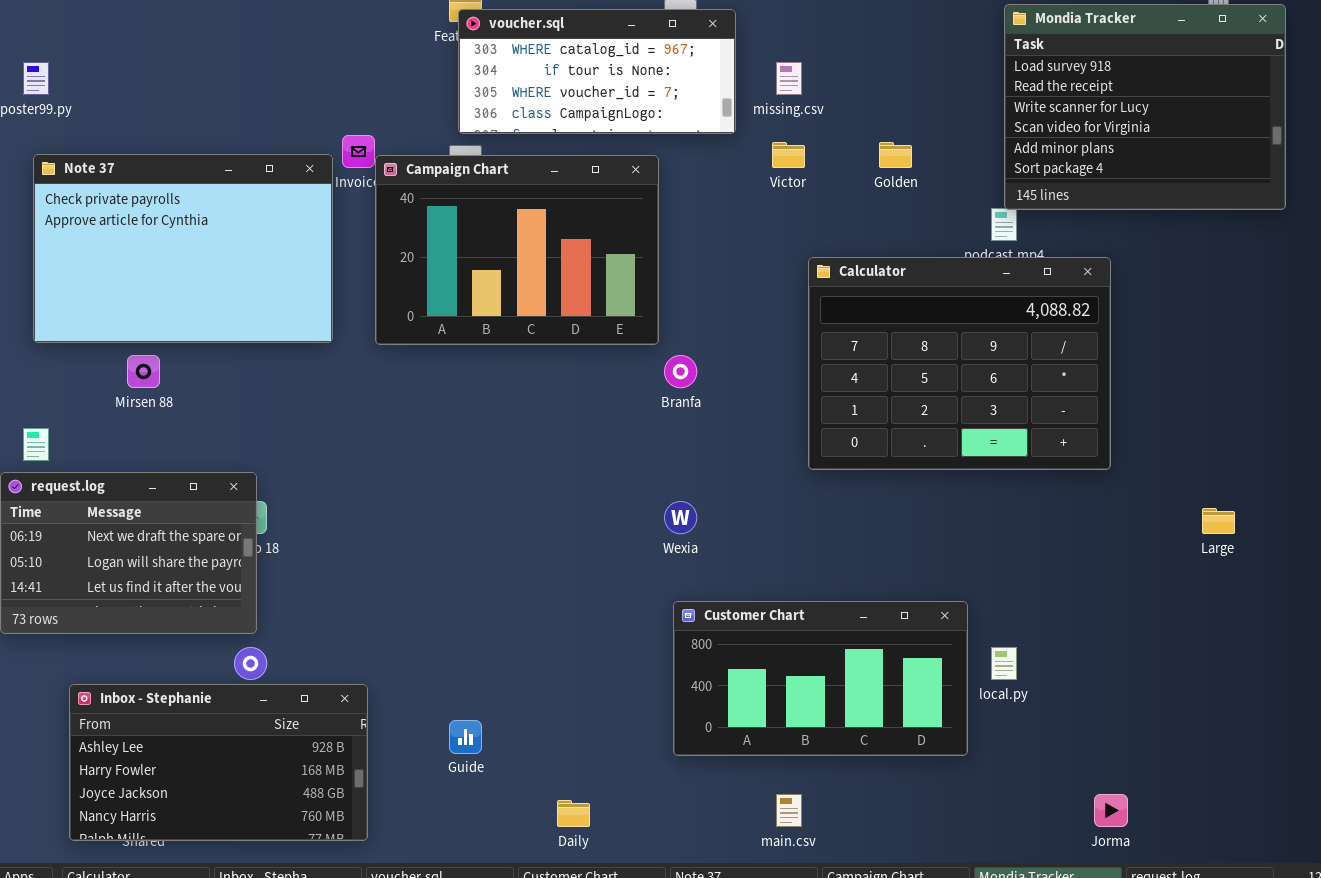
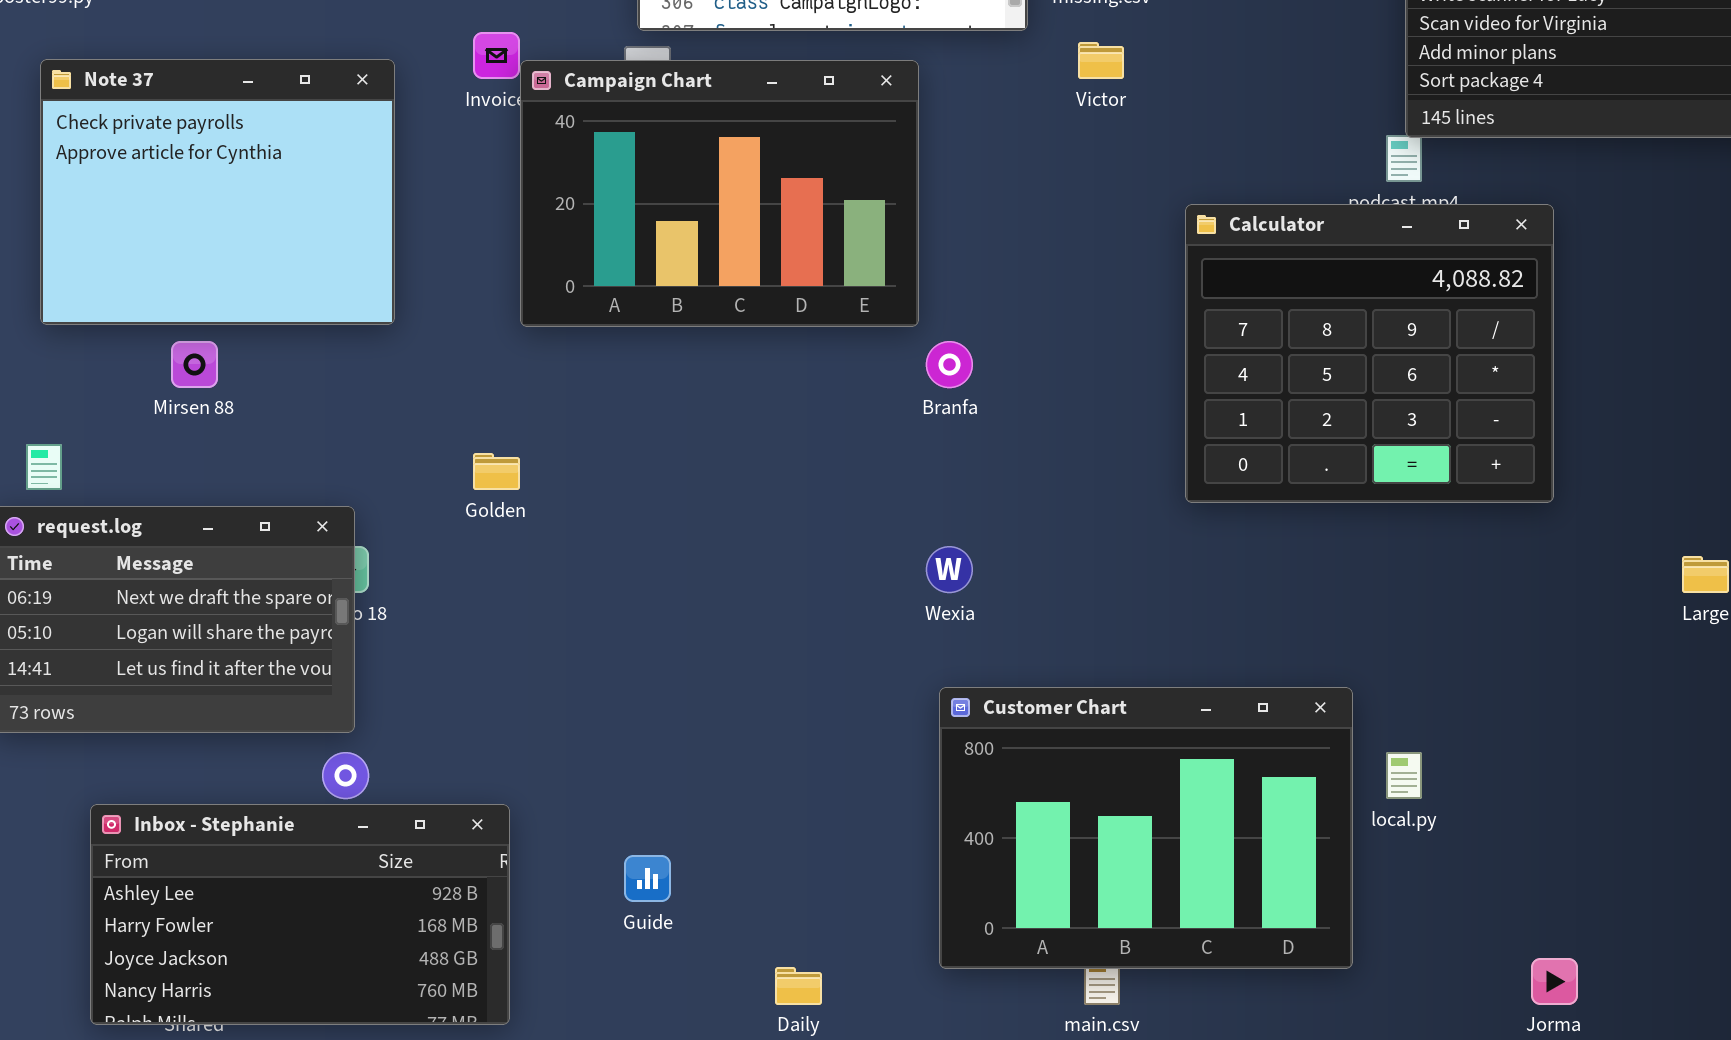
Golden: [879,142,912,168] -> [473,453,520,490], moved
Note 37: [33,154,333,343] -> [40,59,395,325], resized
Calculator: [808,257,1111,470] -> [1185,204,1554,503], resized
Customer Chart: [673,601,968,756] -> [939,687,1353,969], resized

